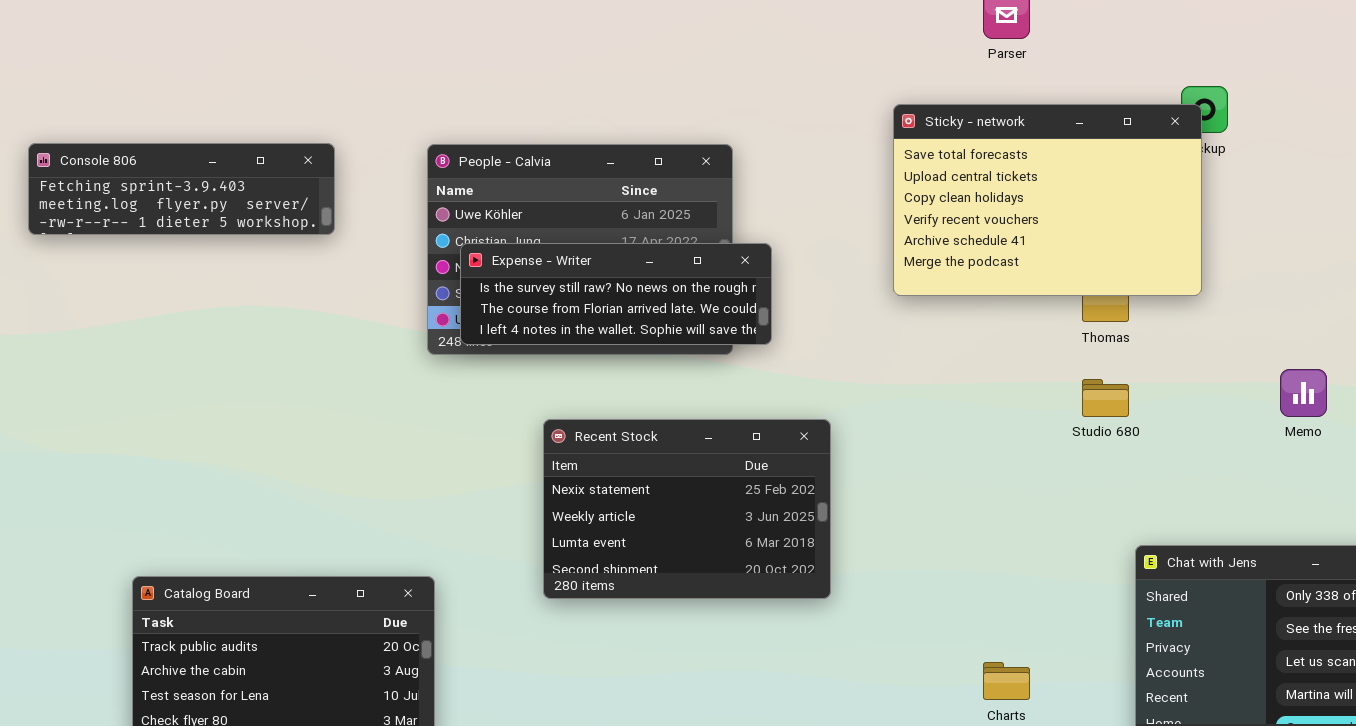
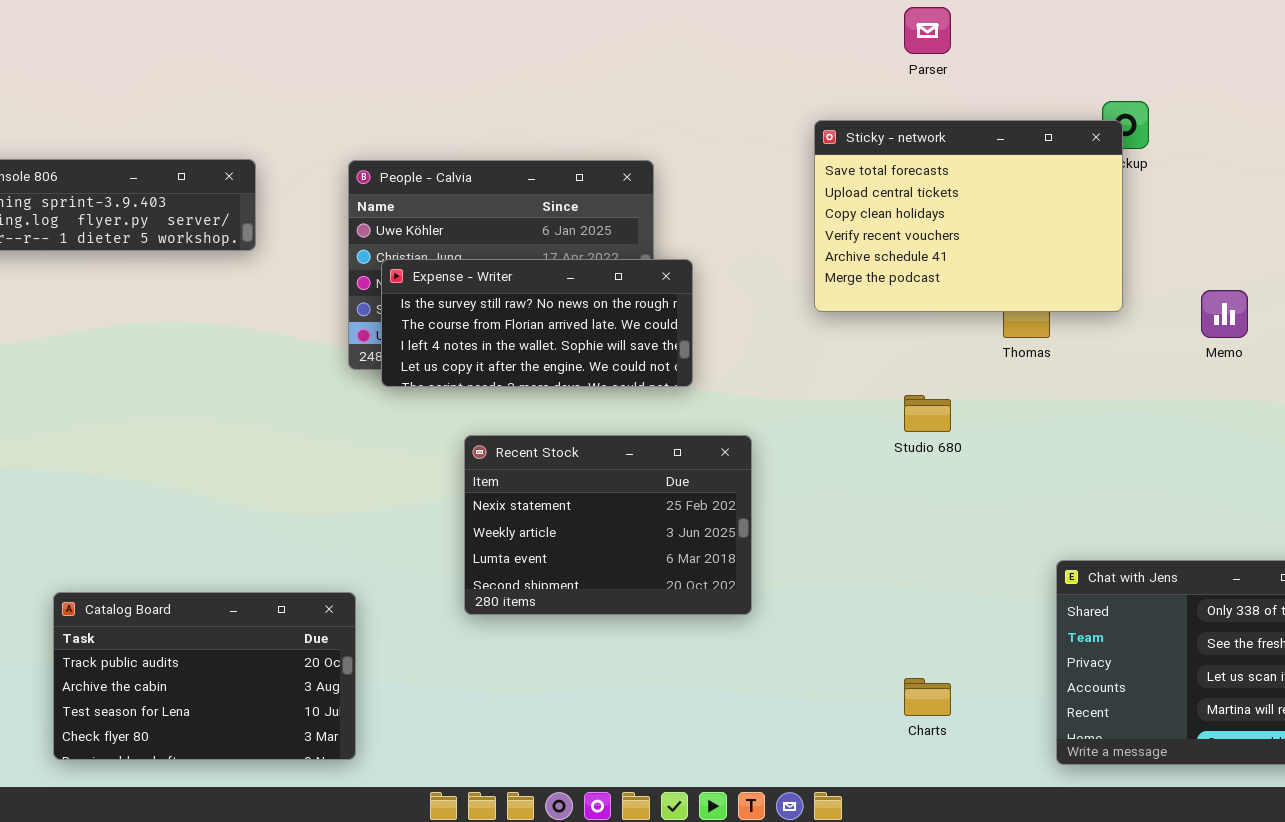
Expense - Writer: [460,243,772,345] -> [381,259,693,387], resized
Memo: [1280,369,1327,417] -> [1201,290,1248,338], moved
Studio 680: [1082,379,1129,417] -> [904,395,951,432], moved

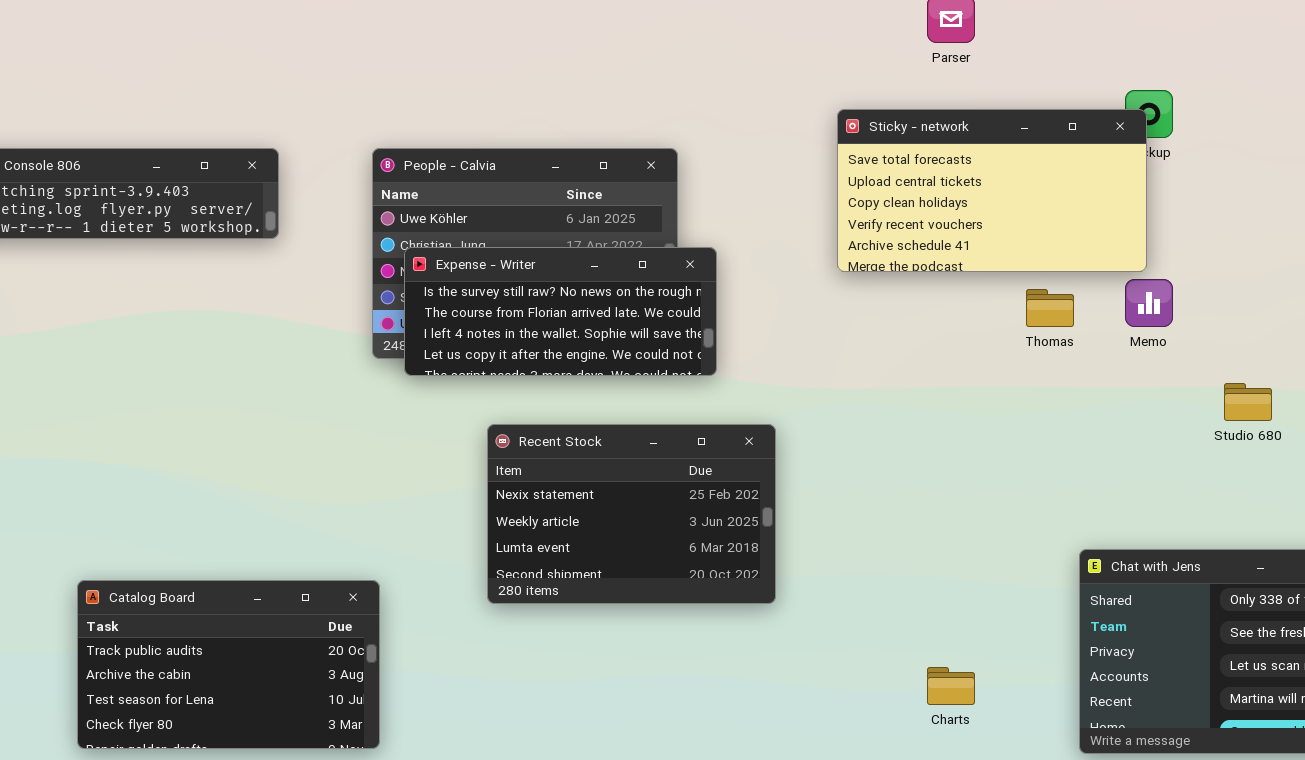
Sticky - network: [814,120,1123,312] -> [837,109,1147,272], resized
Memo: [1201,290,1248,338] -> [1125,279,1173,327], moved
Studio 680: [904,395,951,432] -> [1224,383,1272,421], moved

